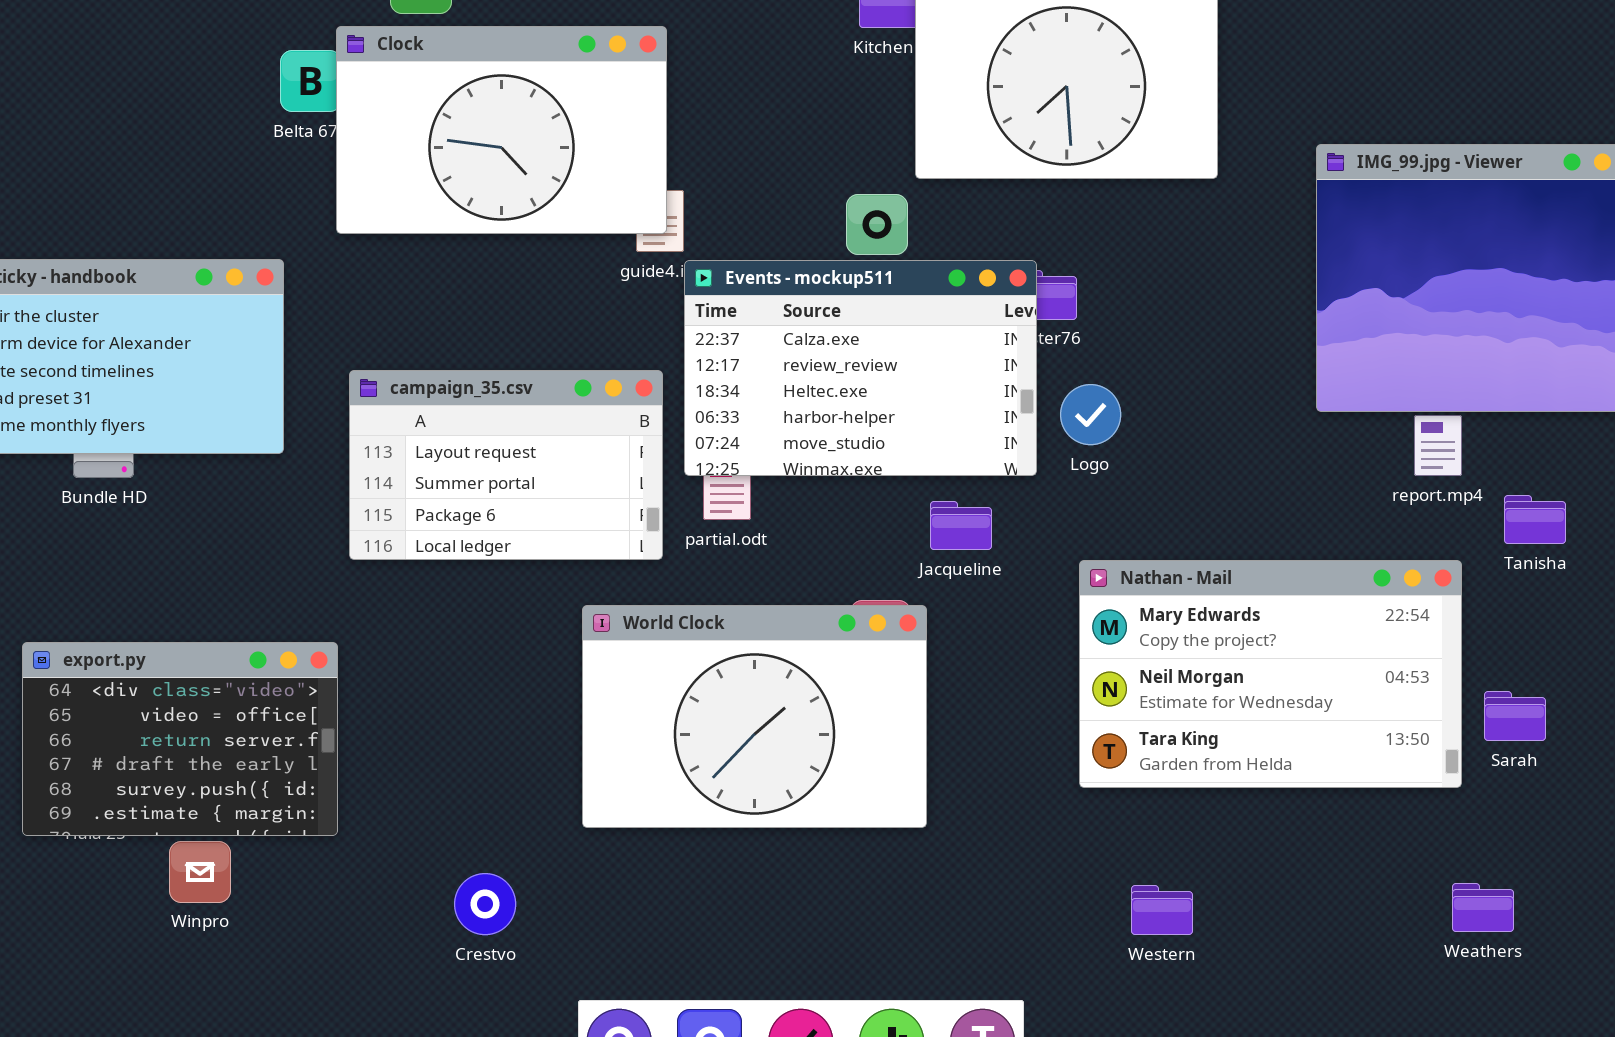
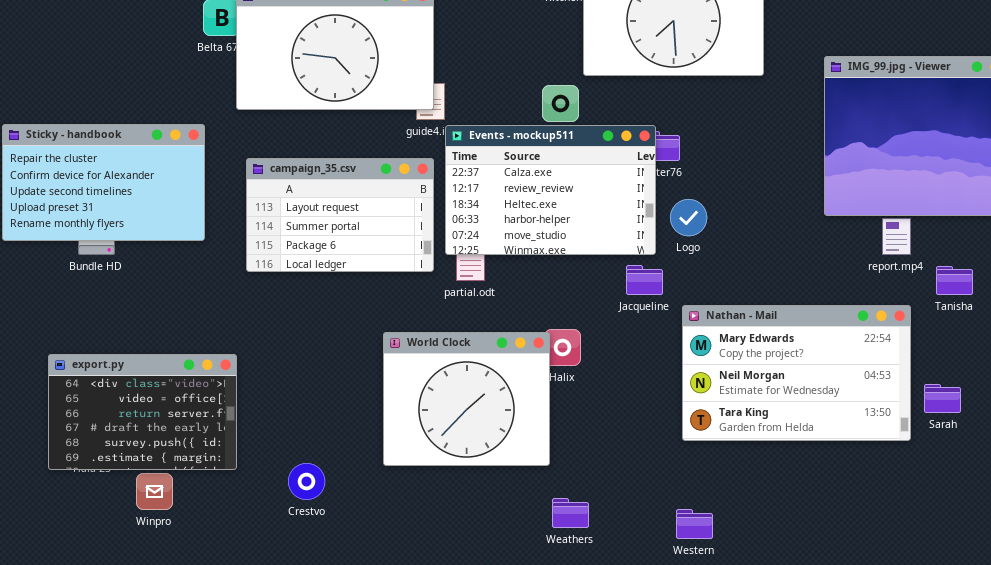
campaign_35.csv: [349,370,663,560] -> [246,158,434,272], moved
Jacqueline: [930,501,992,550] -> [626,265,663,295], moved
World Clock: [582,605,927,828] -> [383,332,550,466], resized
Crestvo: [454,873,516,935] -> [288,463,325,500], moved
Weathers: [1452,883,1514,932] -> [552,498,589,528], moved
Western: [1131,885,1193,935] -> [676,509,713,539], moved

